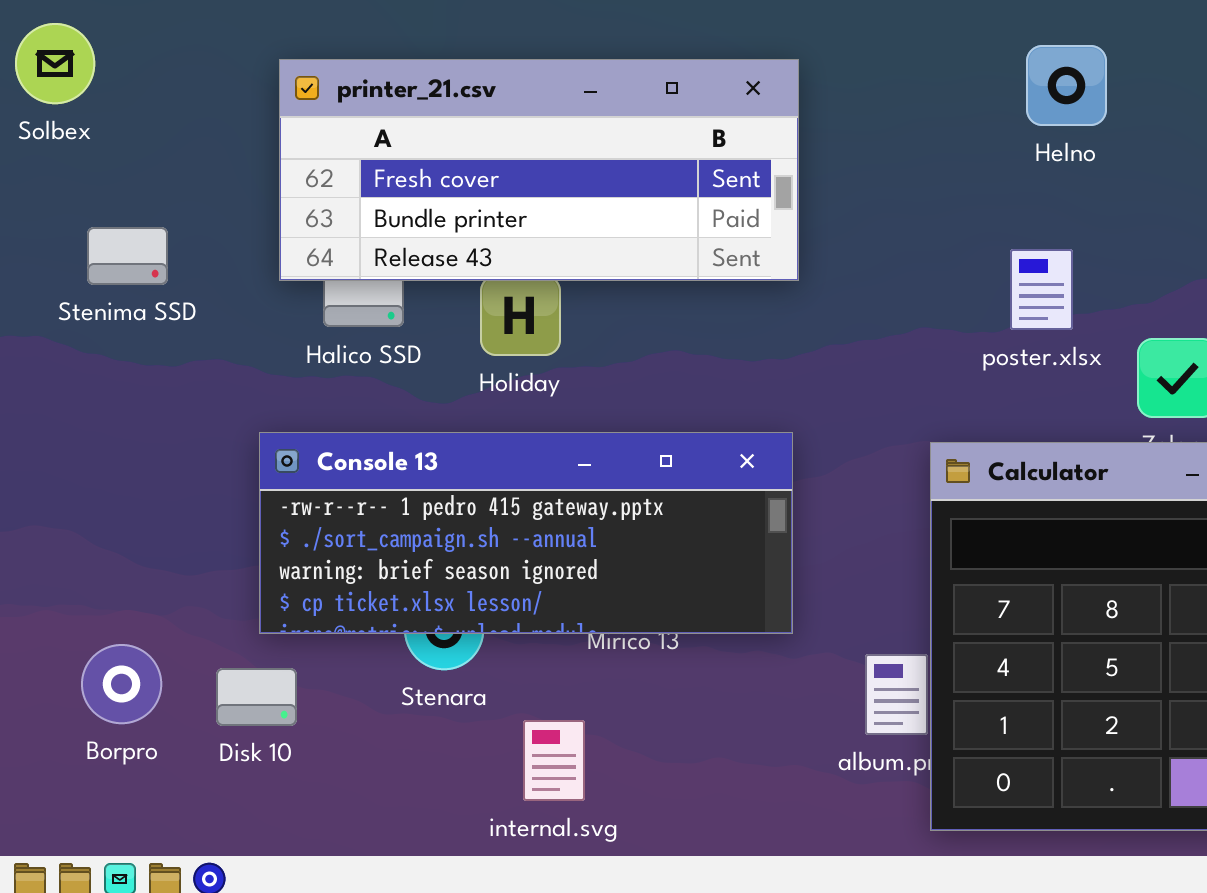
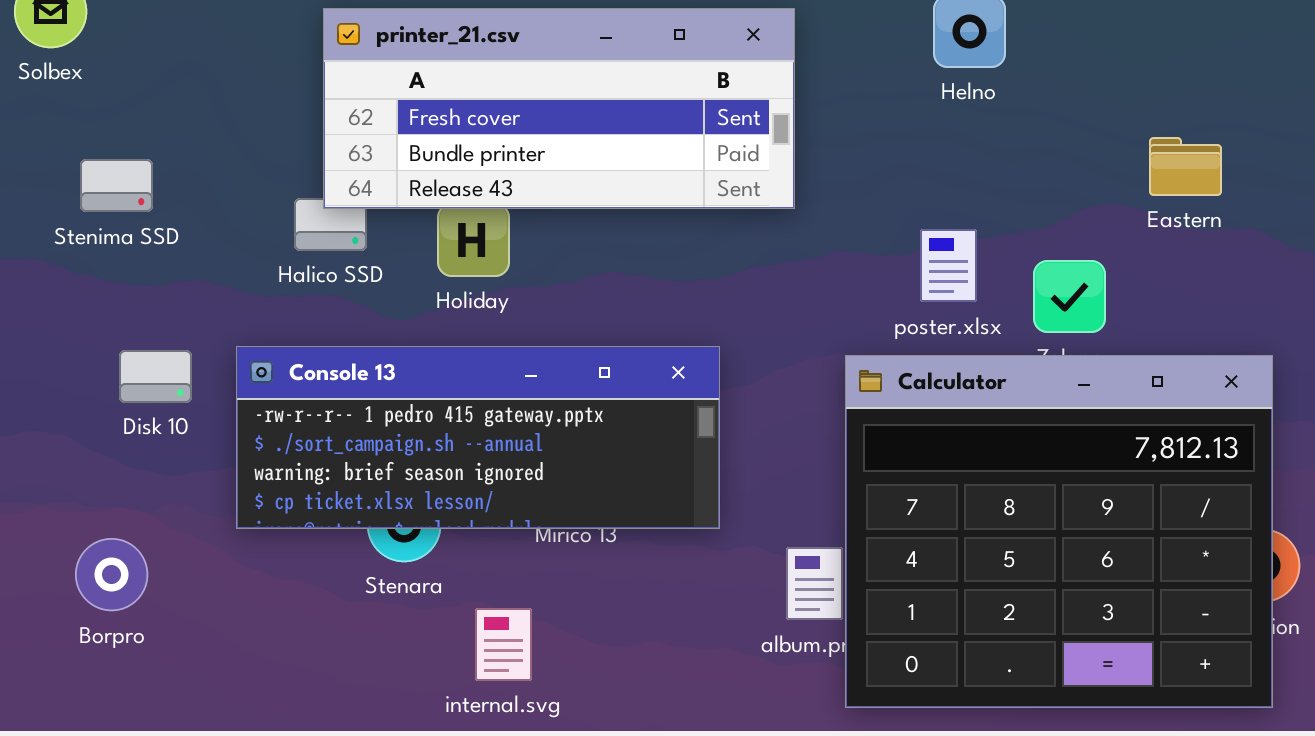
printer_21.csv: [279,59,799,281] -> [323,8,795,209], moved
poster.xlsx: [1010,249,1073,330] -> [920,229,977,302], moved
Disk 10: [216,668,297,726] -> [119,350,192,403], moved

